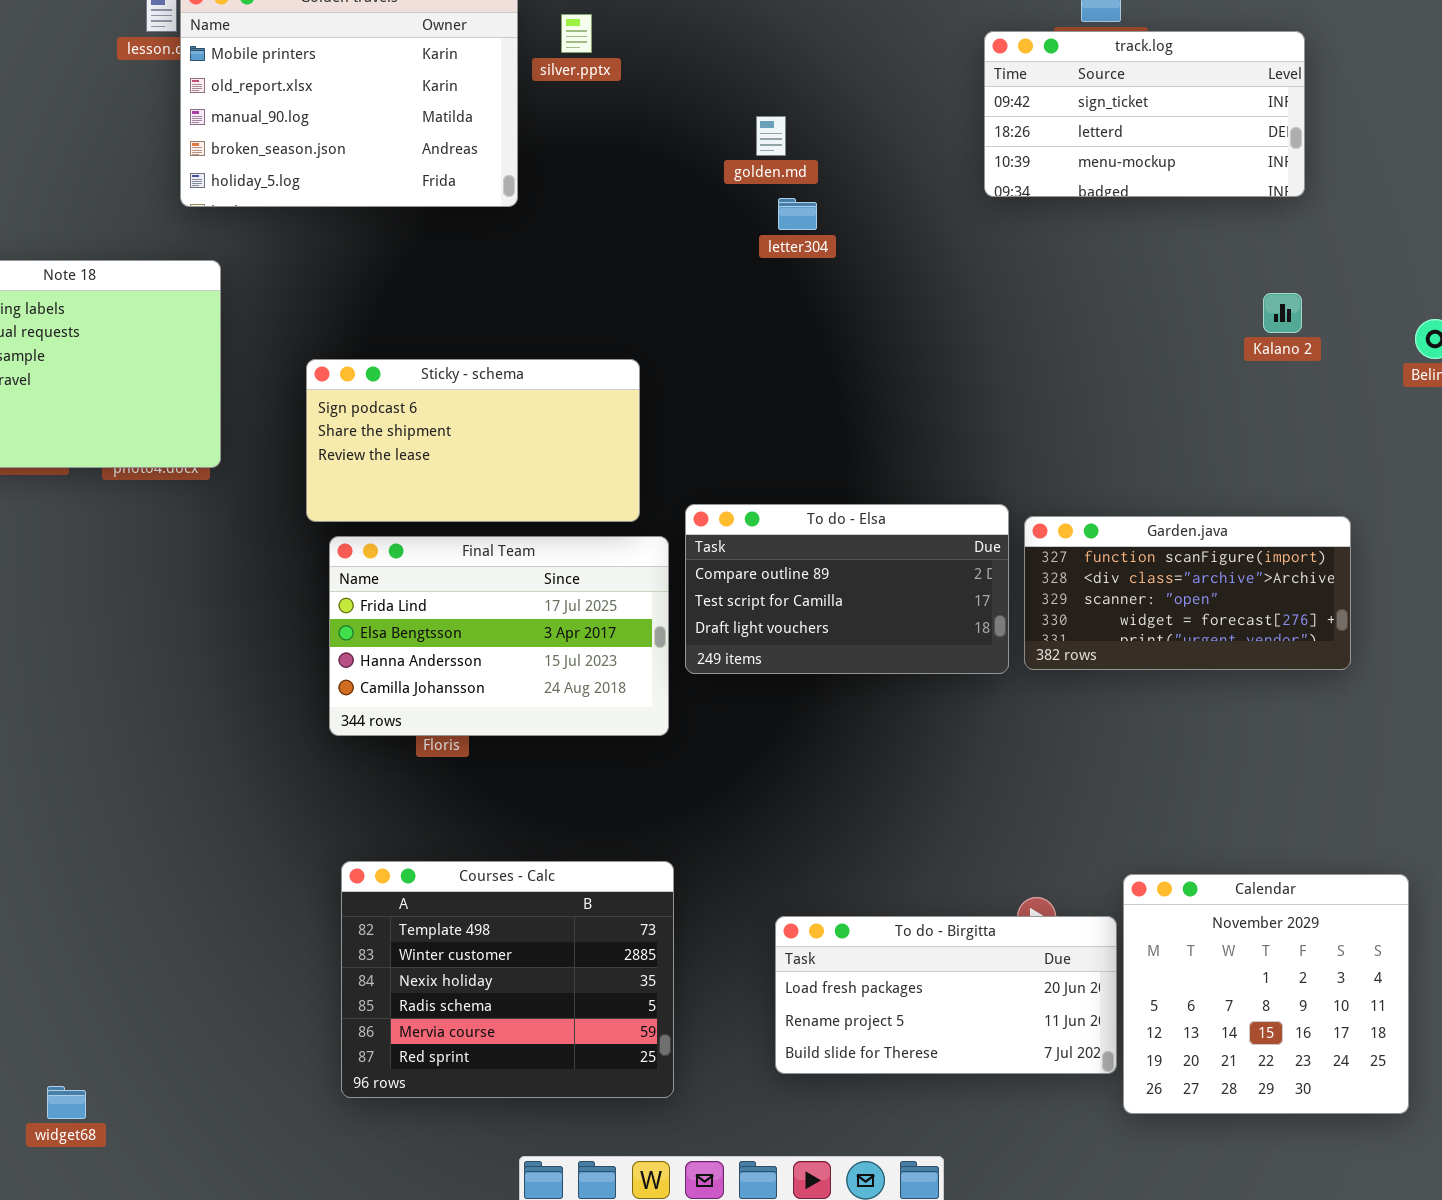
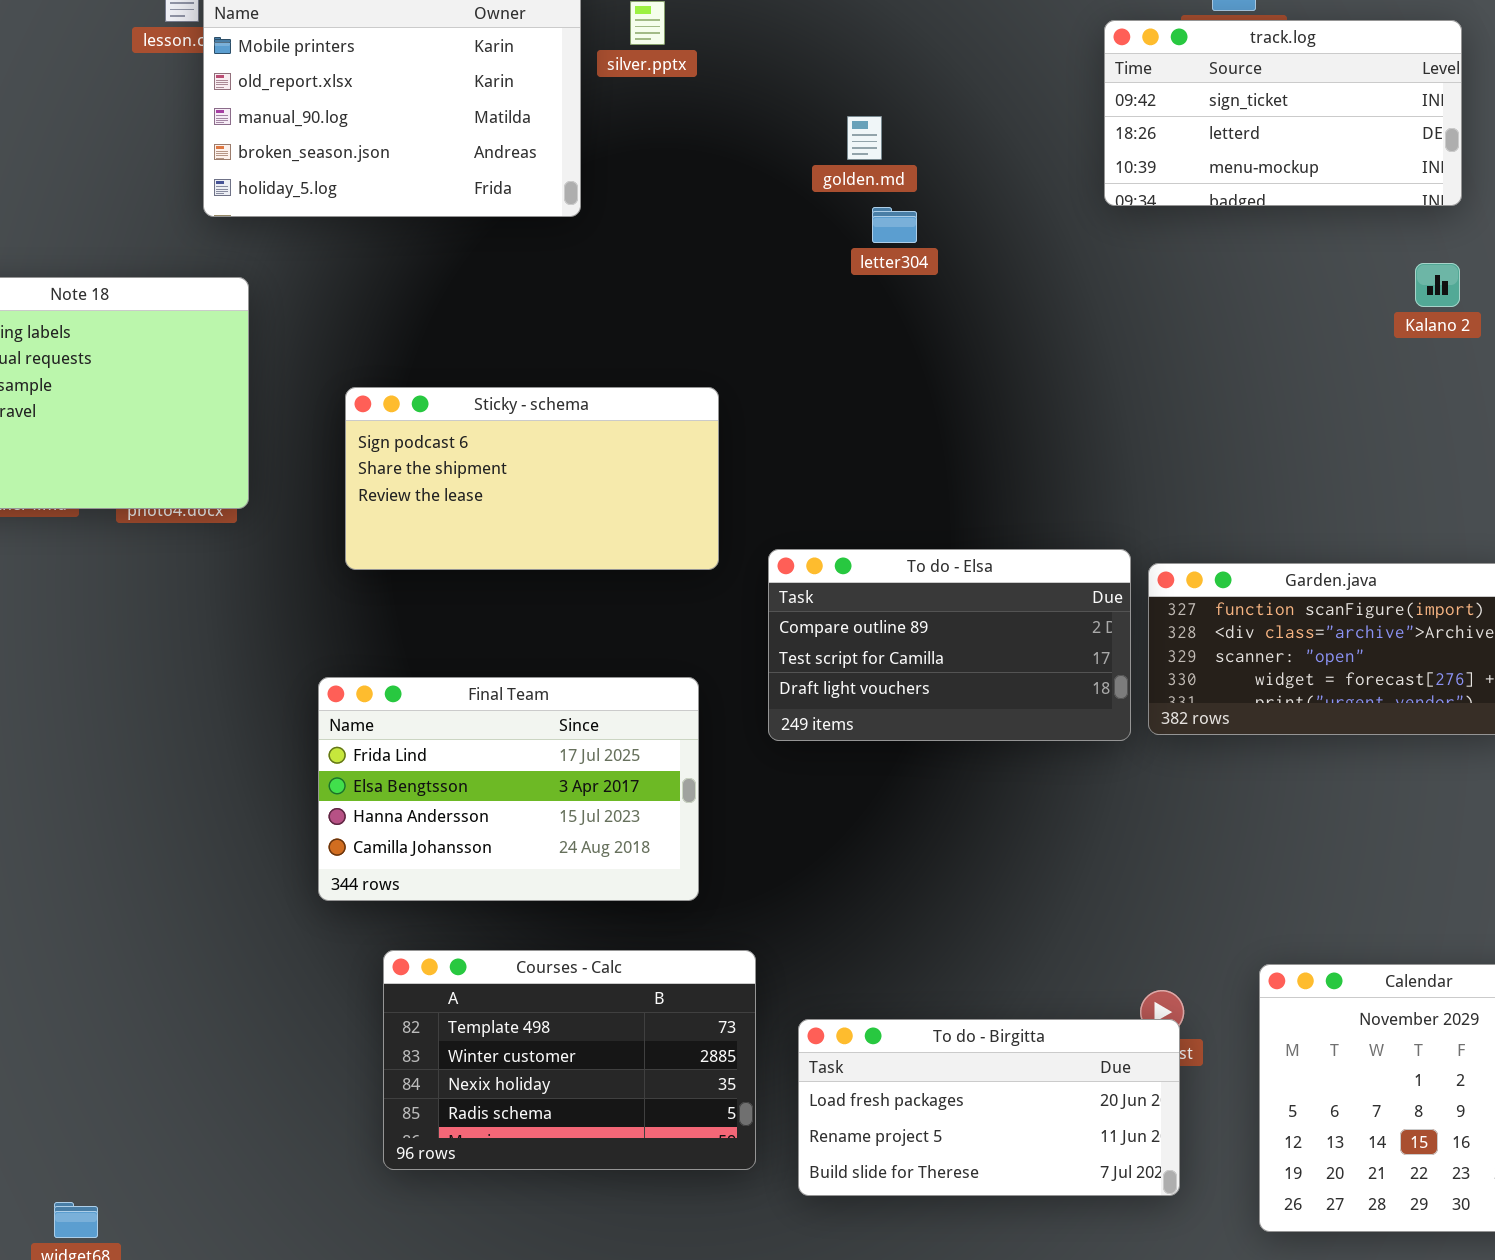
Kalano 2: [1263,293,1302,333] -> [1415,263,1460,307], moved
Final Team: [329,536,669,736] -> [318,677,699,901], moved
Courses - Calc: [341,861,674,1098] -> [383,950,756,1170], resized
To do - Birgitta: [775,916,1117,1074] -> [798,1019,1180,1196], moved

